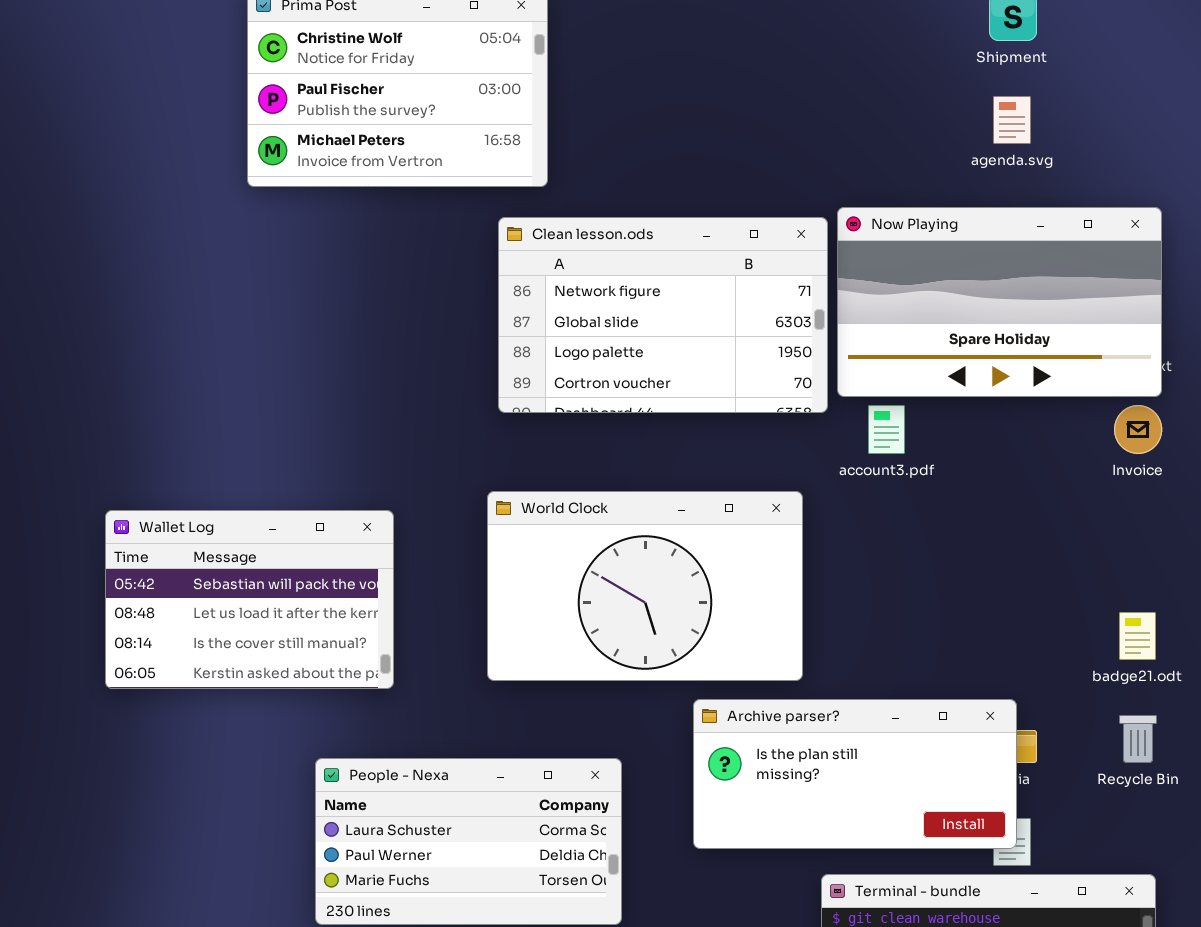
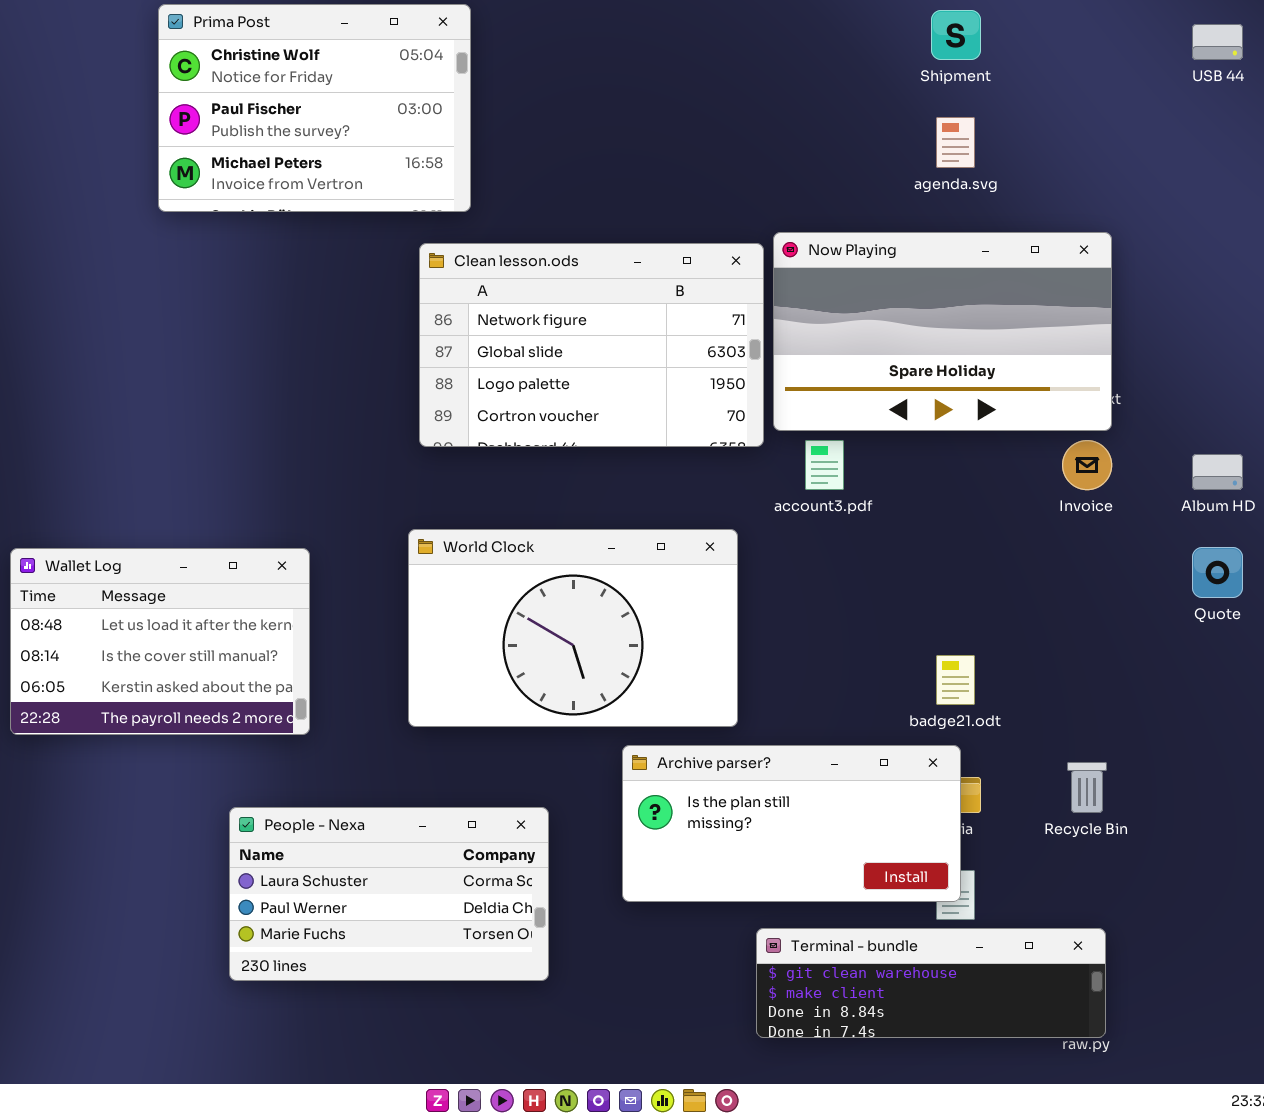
Wallet Log: [105,510,394,689] -> [10,548,310,735], scrolled down 1 row
badge21.odt: [1119,612,1156,660] -> [936,655,975,705], moved

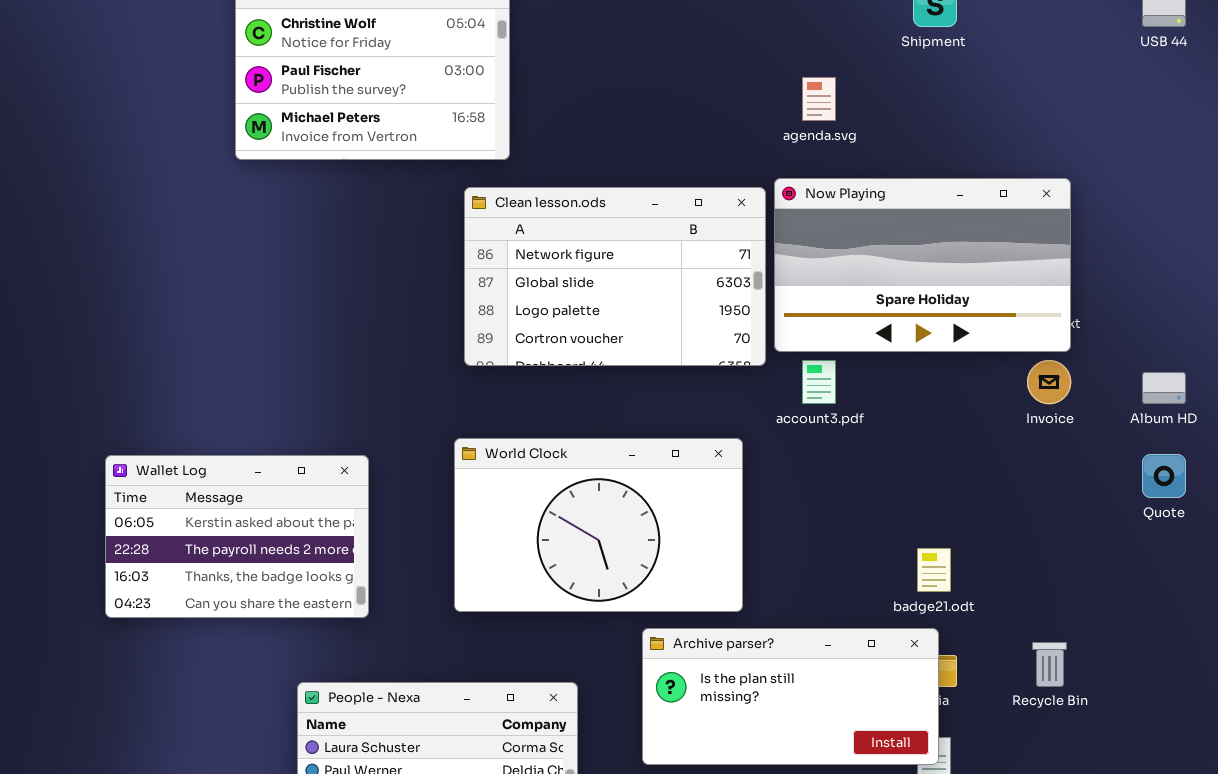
agenda.svg: [936,117,975,168] -> [802,77,836,121], moved
Wallet Log: [10,548,310,735] -> [105,455,369,618], scrolled down 2 rows

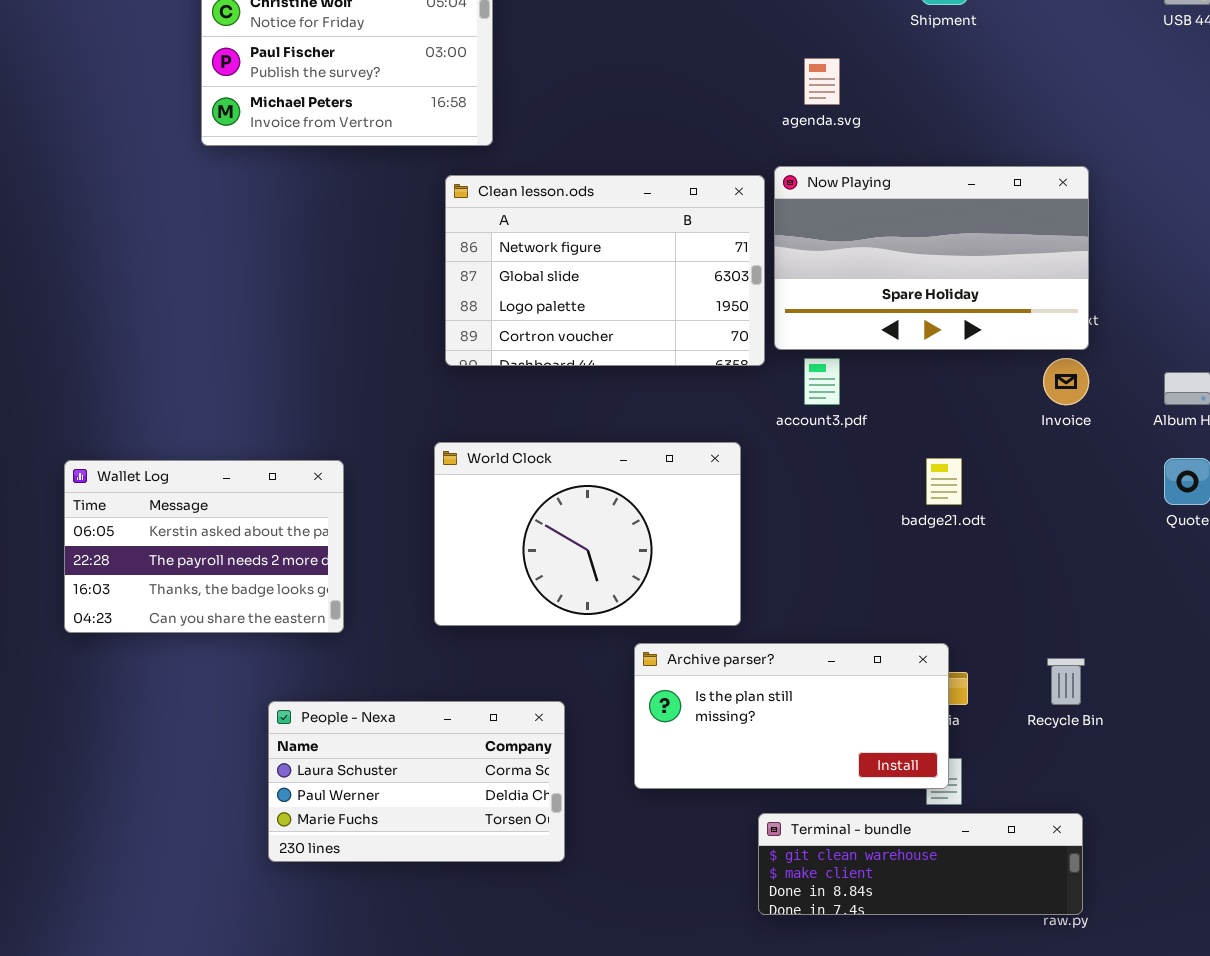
badge21.odt: [917,548,951,592] -> [926,458,962,505], moved

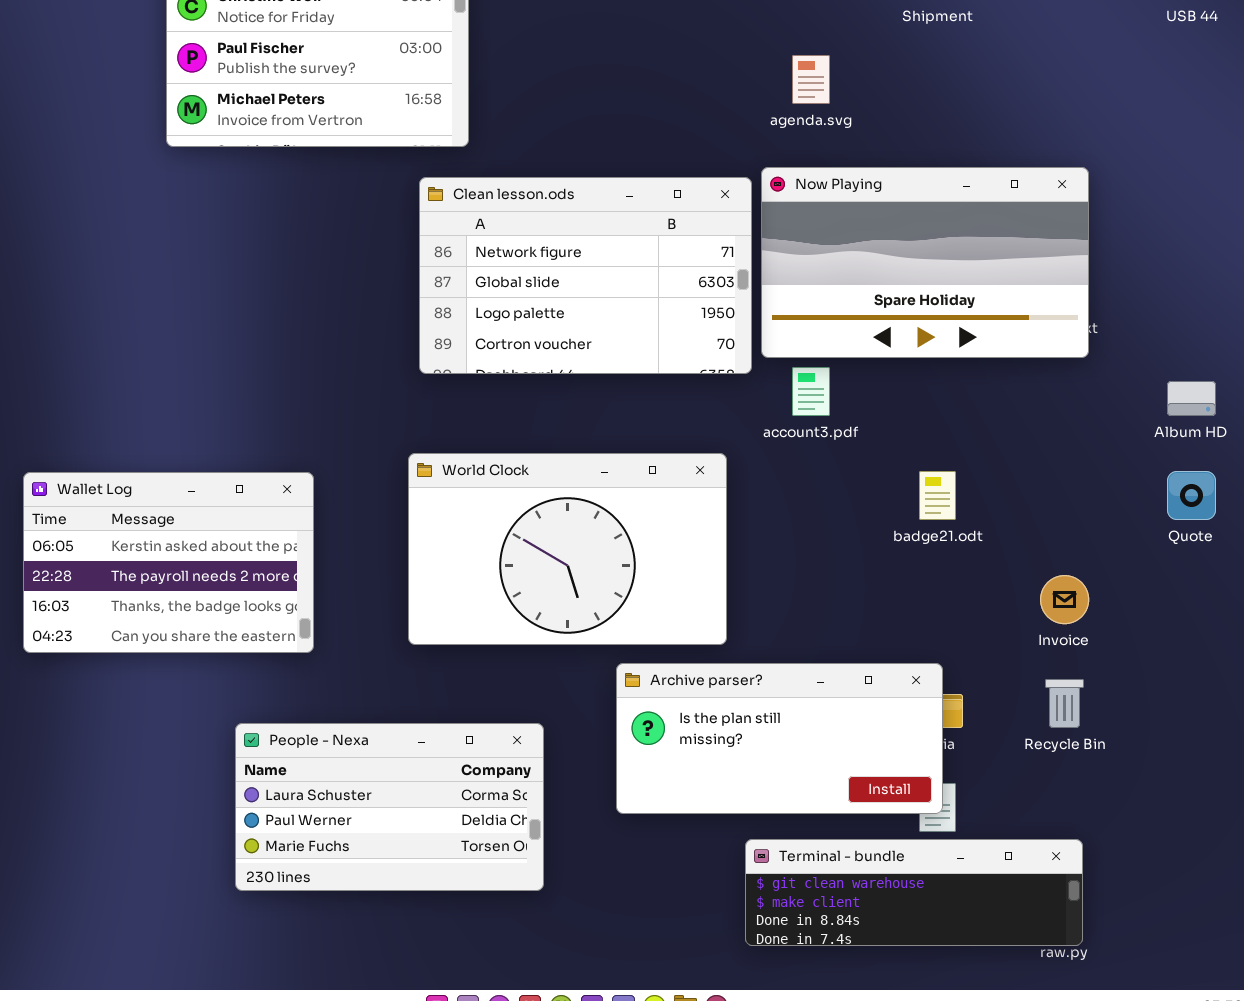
Invoice: [1043,358,1089,405] -> [1040,575,1089,624], moved

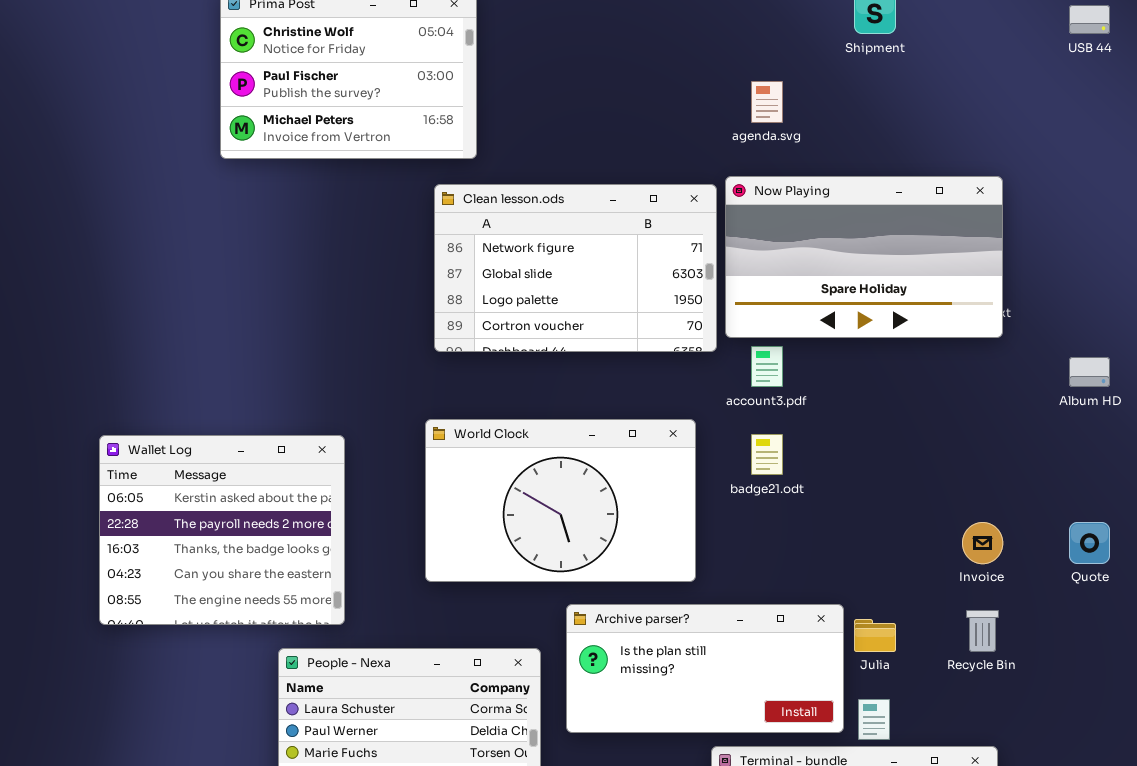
badge21.odt: [919,471,956,520] -> [751,434,783,475], moved
Quote: [1167,471,1216,520] -> [1069,522,1110,564], moved
Wallet Log: [23,472,314,653] -> [99,435,345,625], resized
Archive parser?: [616,663,943,814] -> [566,604,844,733], moved

